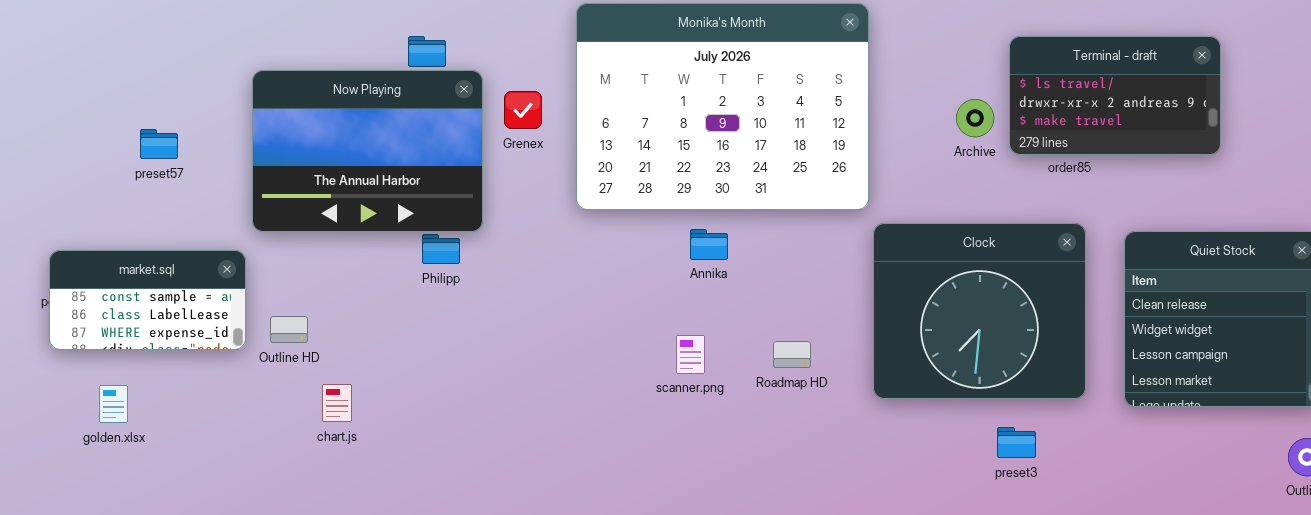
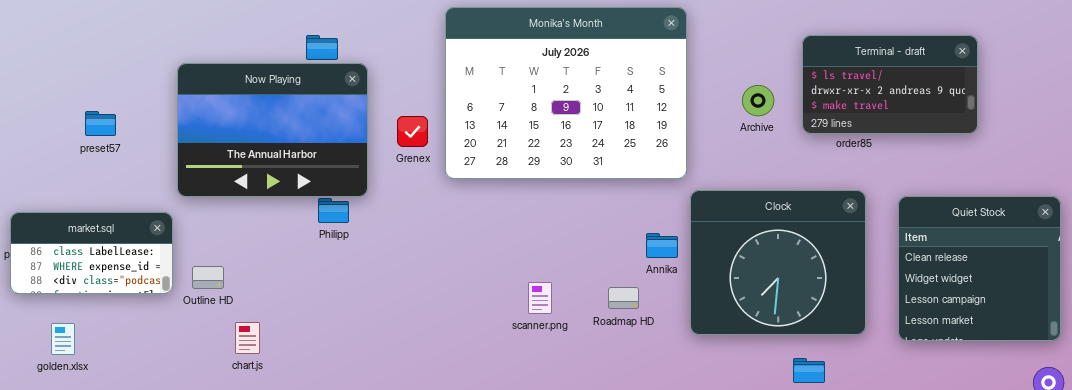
Grenex: [504,91,542,129] -> [397,116,428,147], moved
Archive: [956,99,994,137] -> [742,85,774,116], moved
Annika: [690,229,728,260] -> [646,233,678,258], moved
market.sql: [49,250,246,350] -> [10,212,173,294], scrolled down 1 row

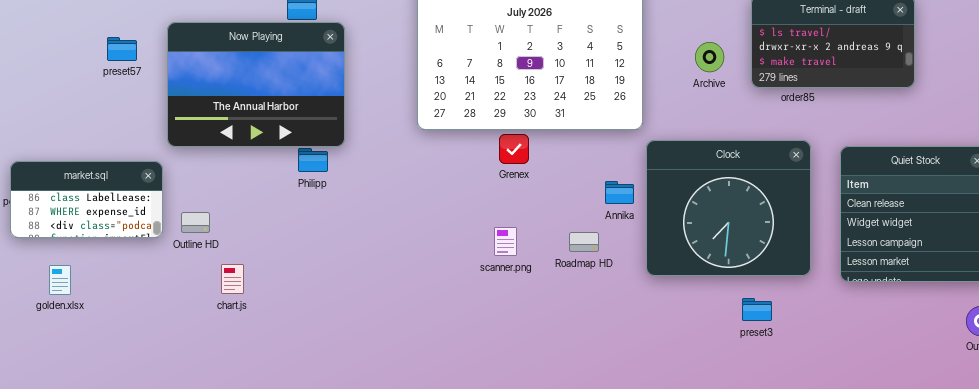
preset57: [85,111,116,136] -> [107,37,137,61], moved
Grenex: [397,116,428,147] -> [499,134,529,164], moved

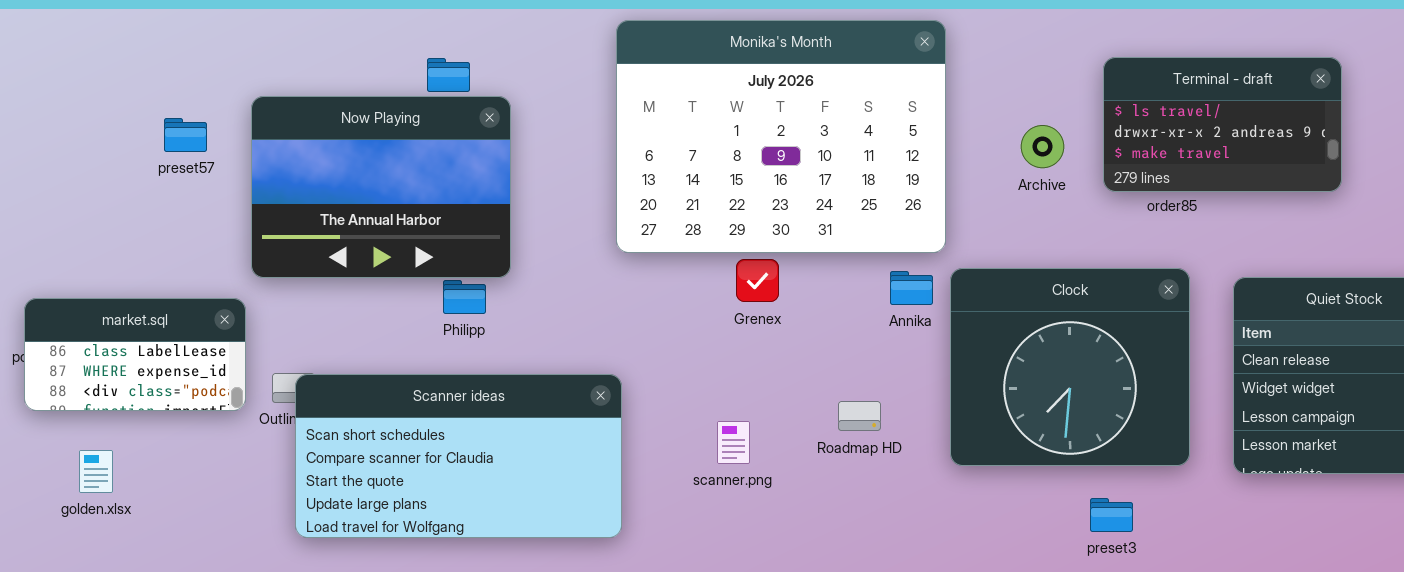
Annika: [605,181,634,204] -> [890,271,933,305], moved
Scanner ideas: none -> [295,374,622,538], opened
scanner.png: [494,227,517,256] -> [717,421,750,464], moved

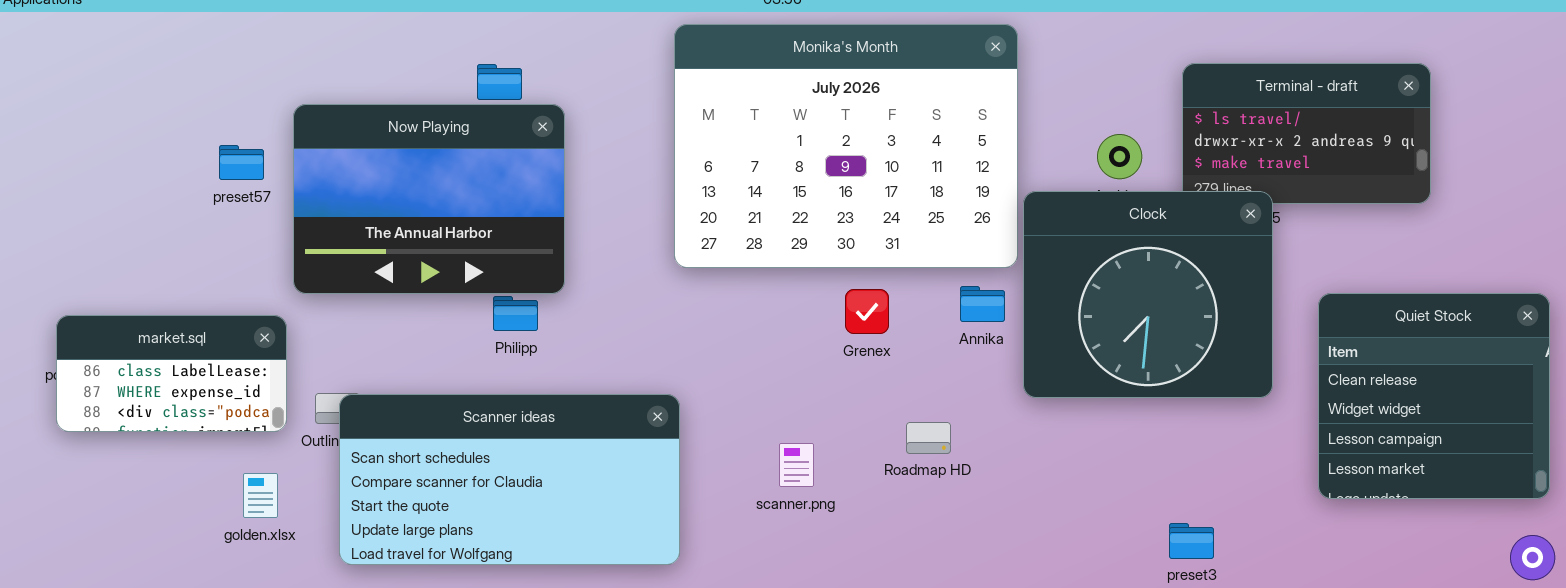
preset57: [164,118,207,152] -> [219,145,264,180], moved
Grenex: [736,259,779,302] -> [845,289,889,334], moved
Clock: [950,268,1190,466] -> [1023,191,1273,398], moved
golden.xlsx: [79,450,113,493] -> [243,473,278,518], moved

